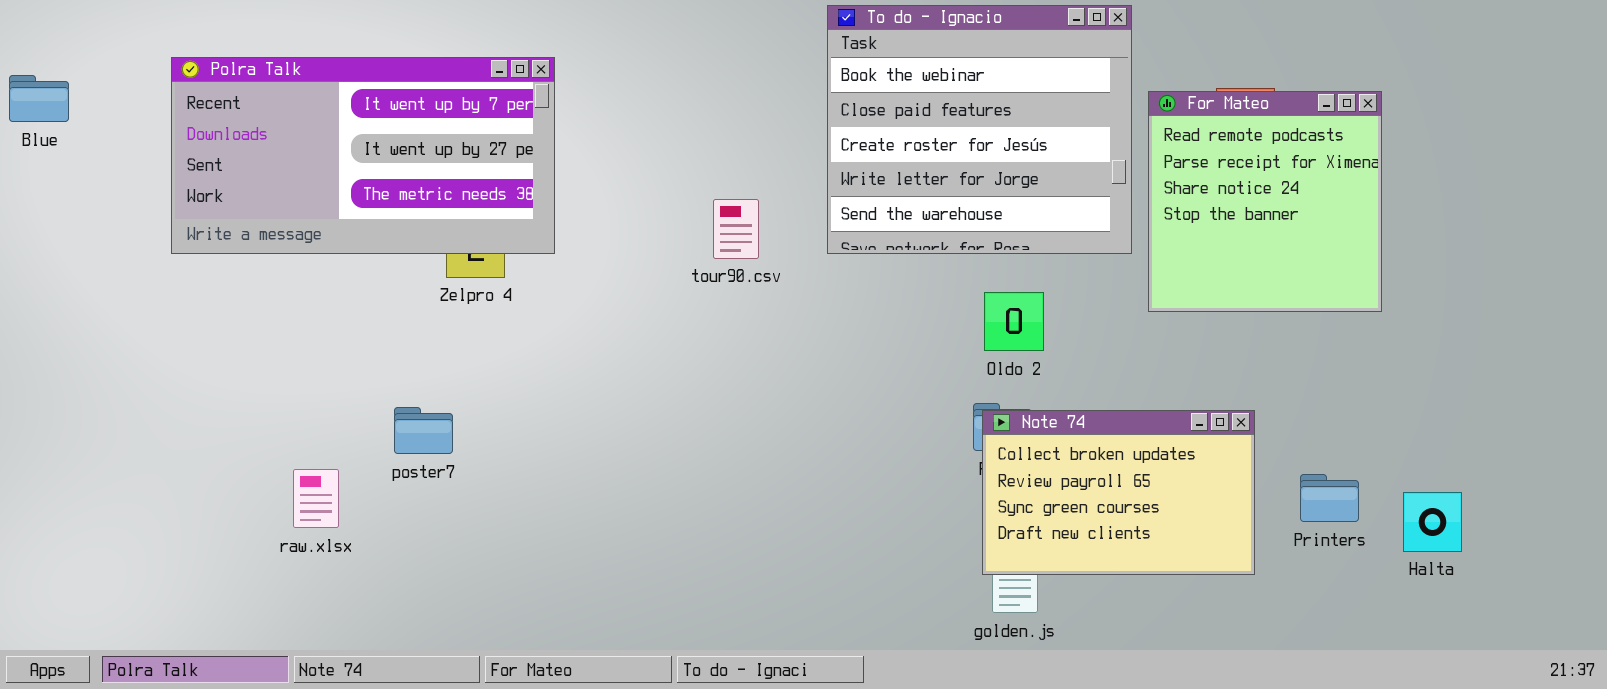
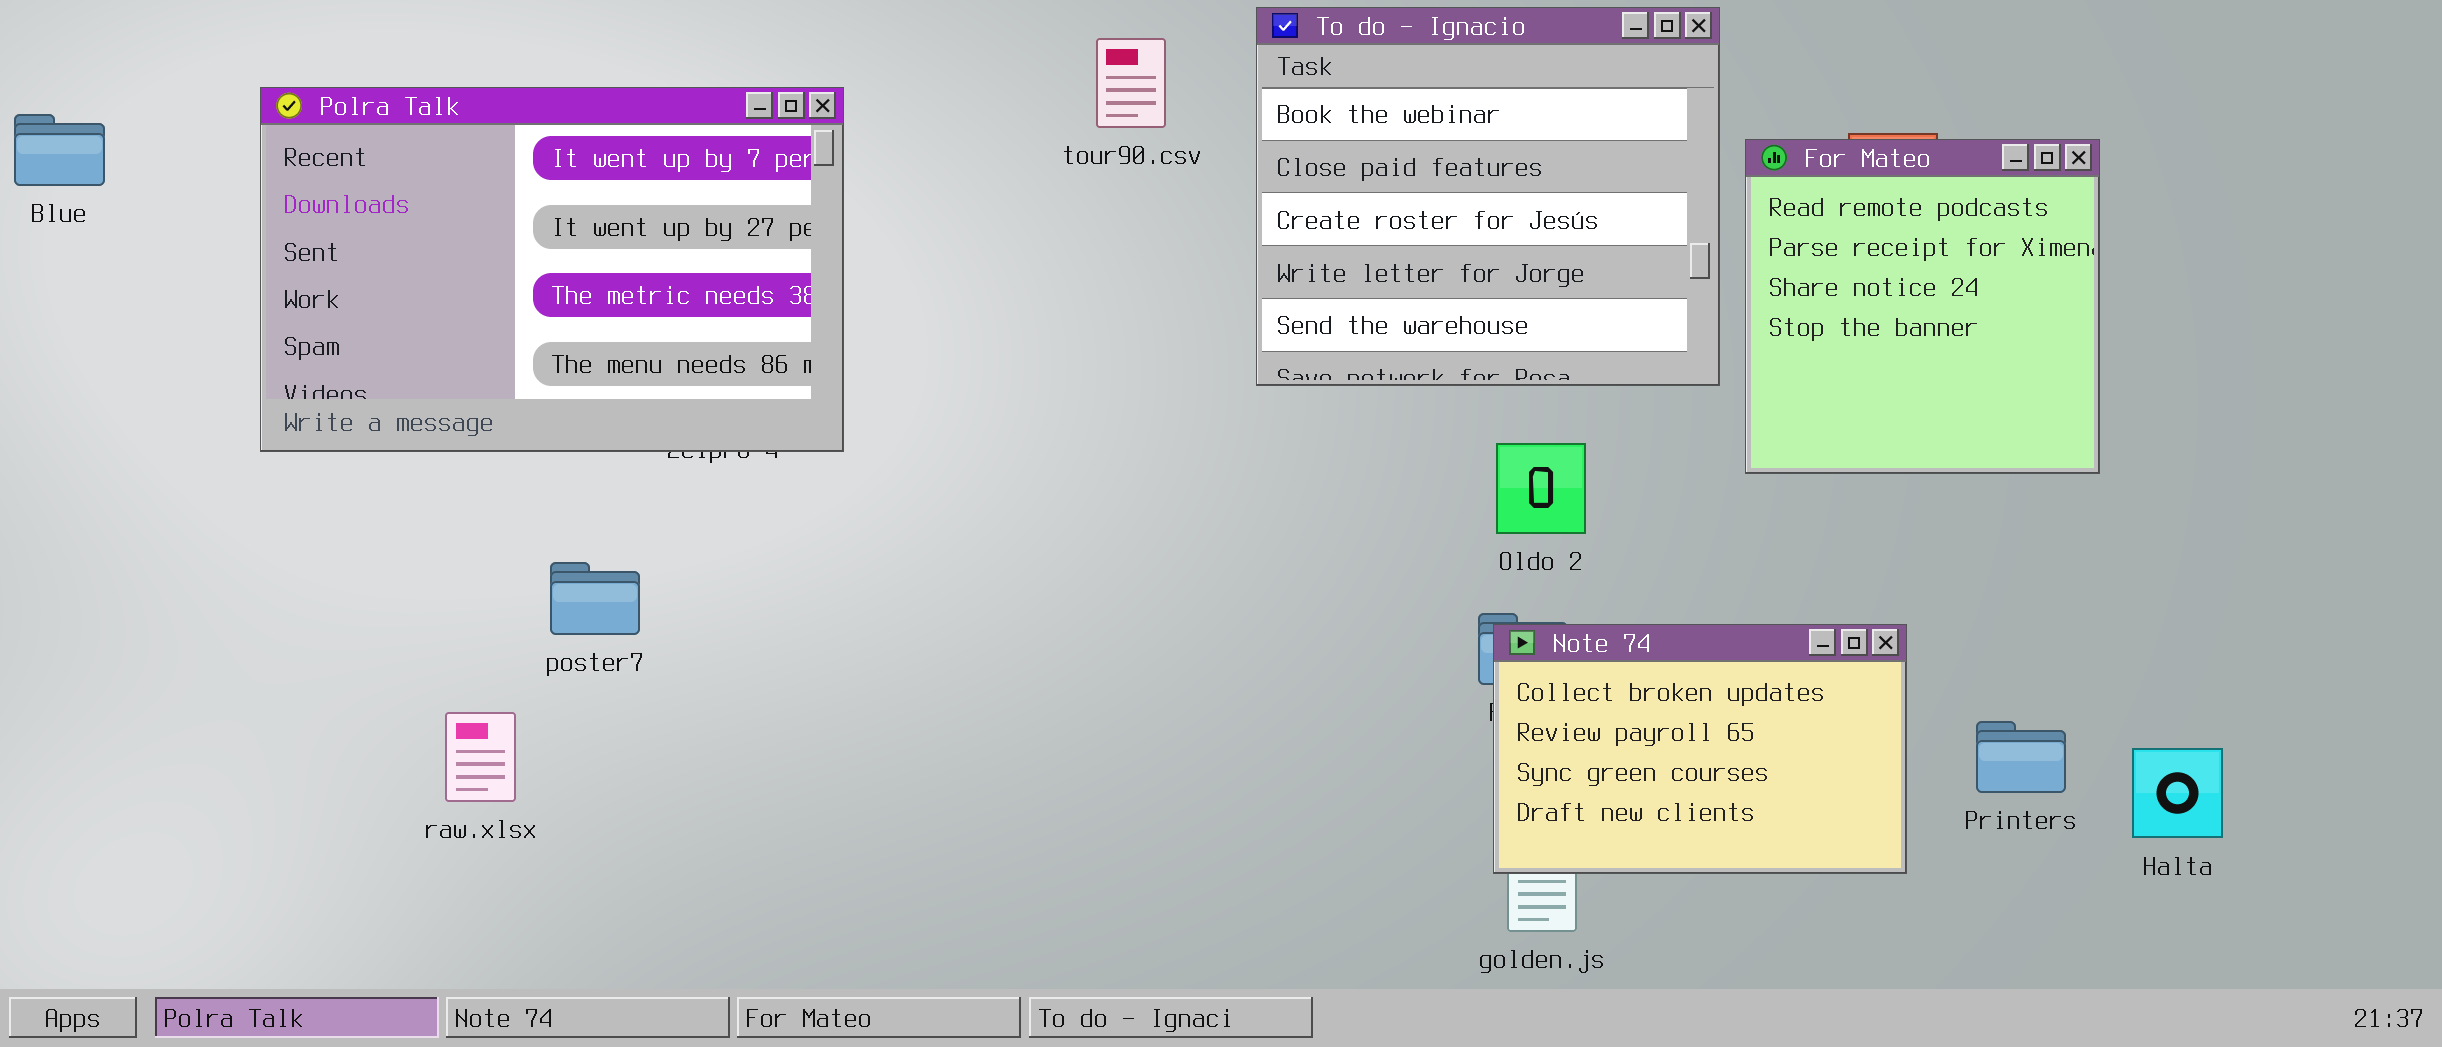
Polra Talk: [171,57,555,254] -> [260,87,844,452], resized
tour90.csv: [713,199,759,259] -> [1096,38,1166,128], moved
poster7: [394,407,453,454] -> [550,562,640,635], moved

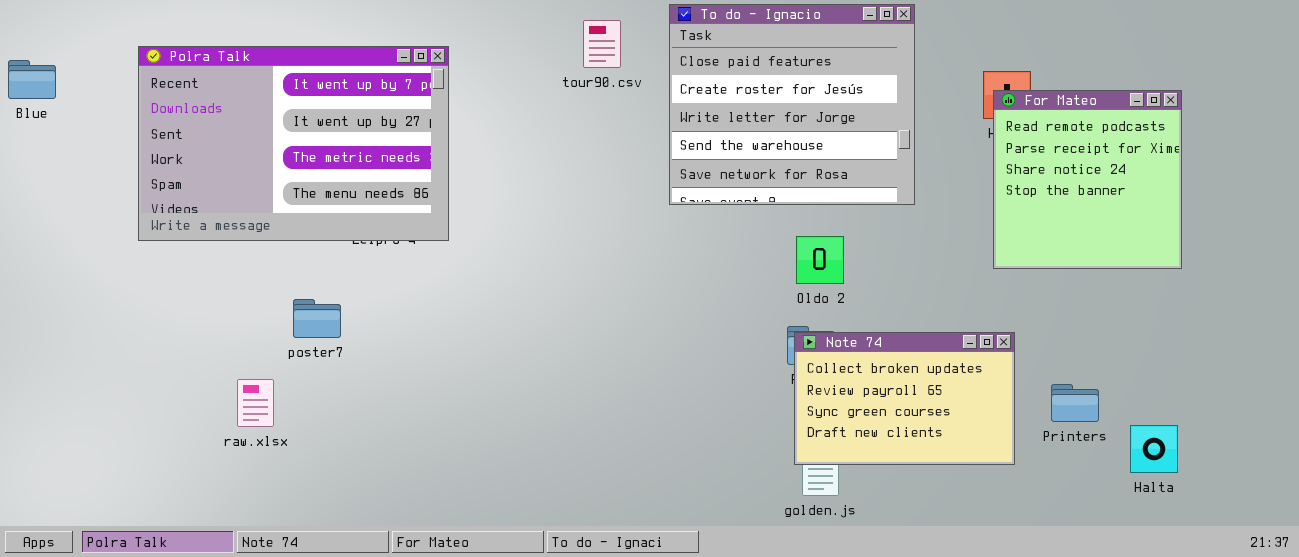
To do - Ignacio: [1256,7,1720,386] -> [669,4,915,205], scrolled down 1 row
For Mateo: [1745,139,2100,474] -> [993,90,1182,269], moved
Halta: [2132,748,2223,838] -> [1130,425,1178,473], moved

